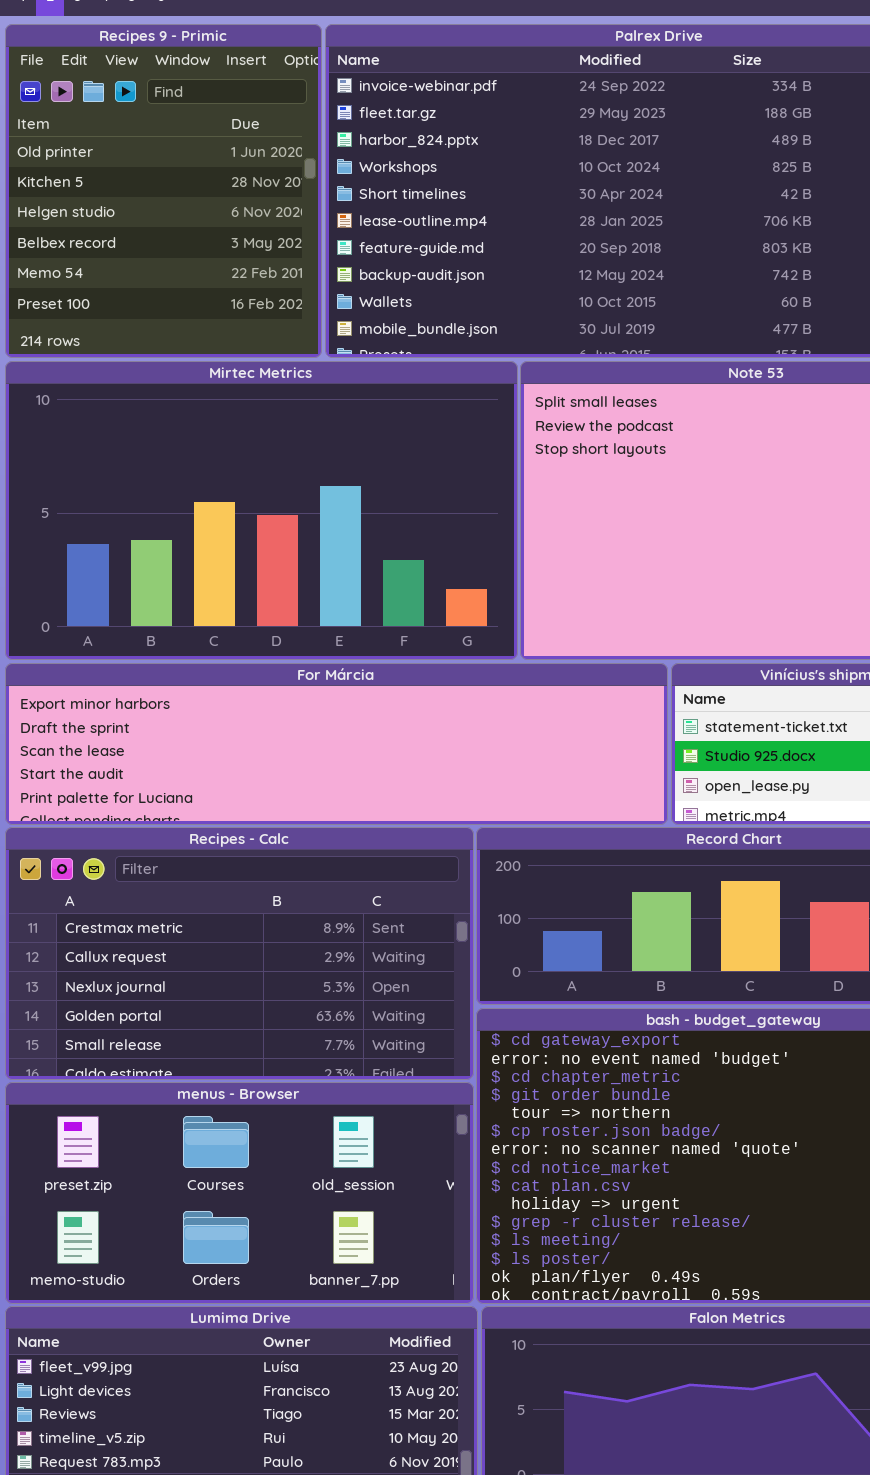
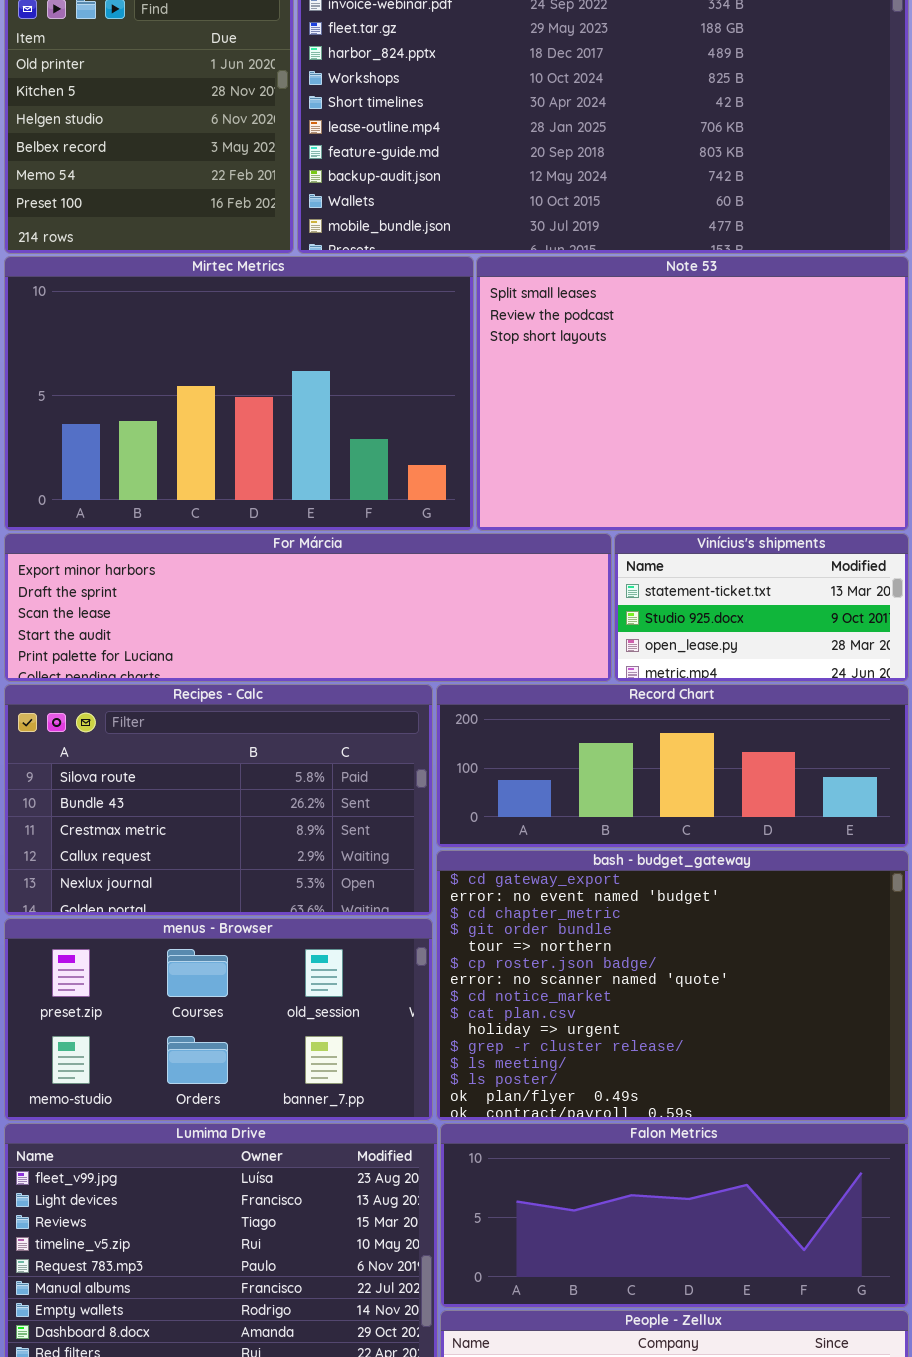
Recipes - Calc: [5,827,474,1080] -> [4,684,433,916], scrolled up 2 rows

